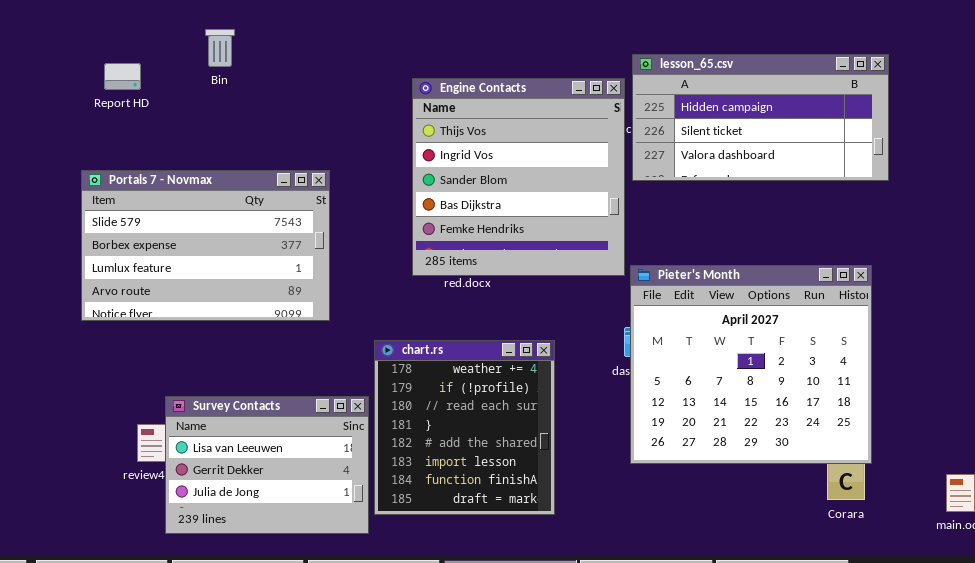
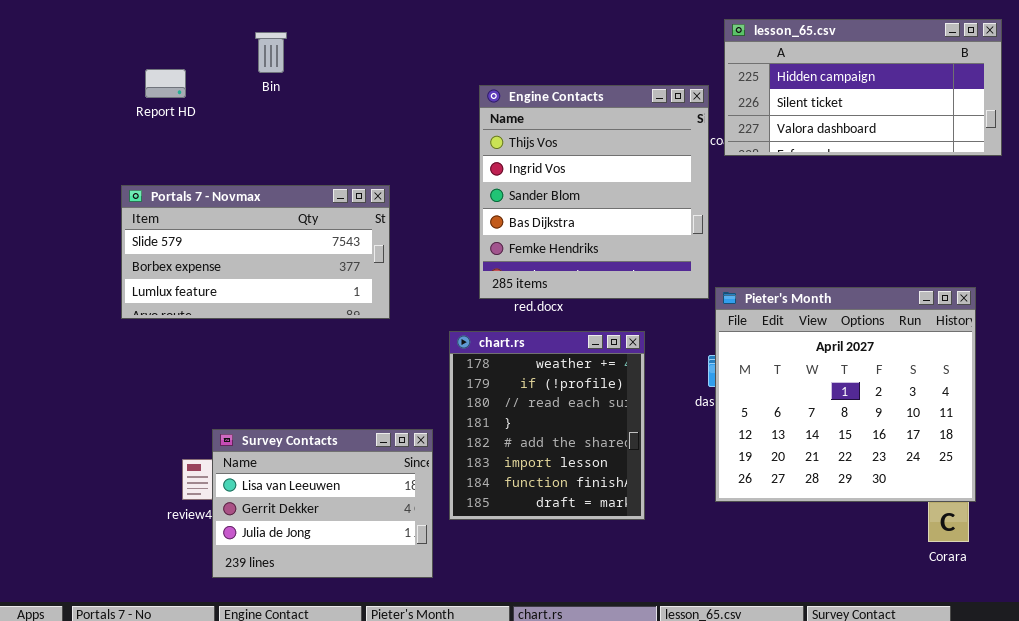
lesson_65.csv: [632,54,889,181] -> [724,19,1002,156], moved
Portals 7 - Novmax: [81,170,330,321] -> [121,185,390,319], resized
chart.rs: [374,340,555,515] -> [449,331,645,520], moved

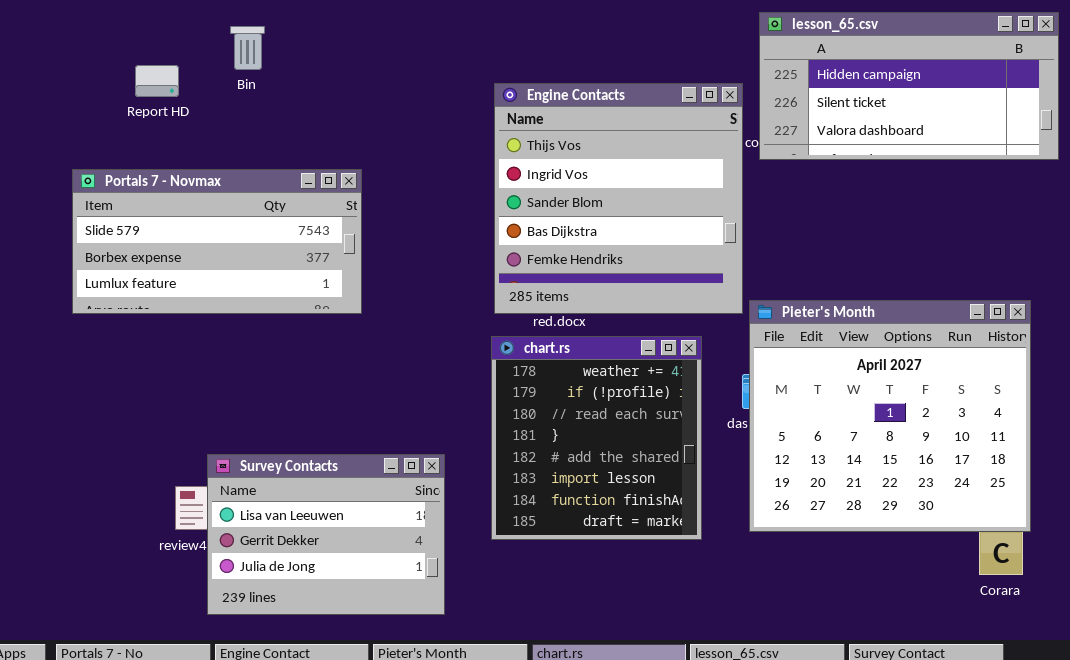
Bin: [255,32,287,73] -> [230,26,265,70], moved
Portals 7 - Novmax: [121,185,390,319] -> [72,169,362,314], moved
chart.rs: [449,331,645,520] -> [491,336,702,540], moved

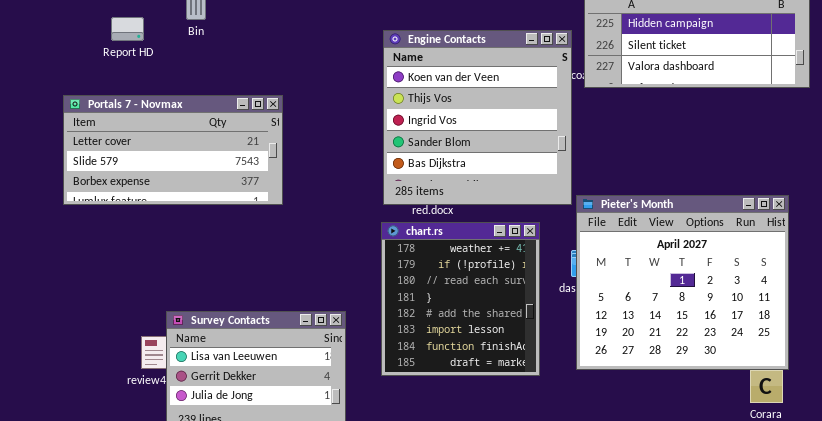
Engine Contacts: [494,83,743,314] -> [383,30,572,205], scrolled up 1 row
Portals 7 - Novmax: [72,169,362,314] -> [63,95,283,205], scrolled up 1 row

